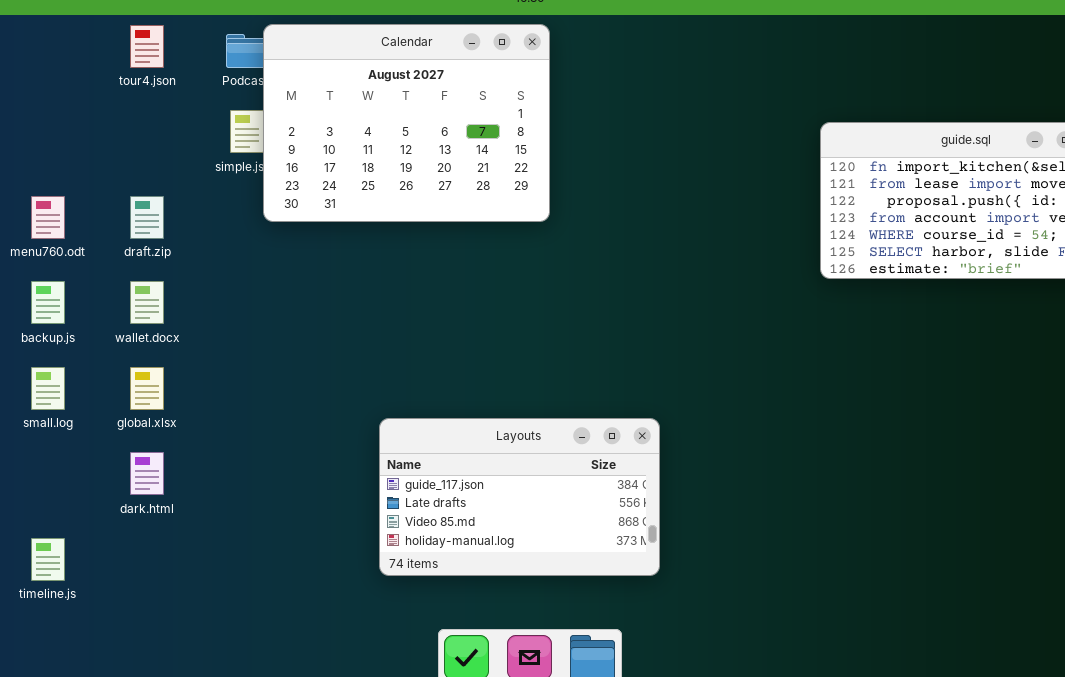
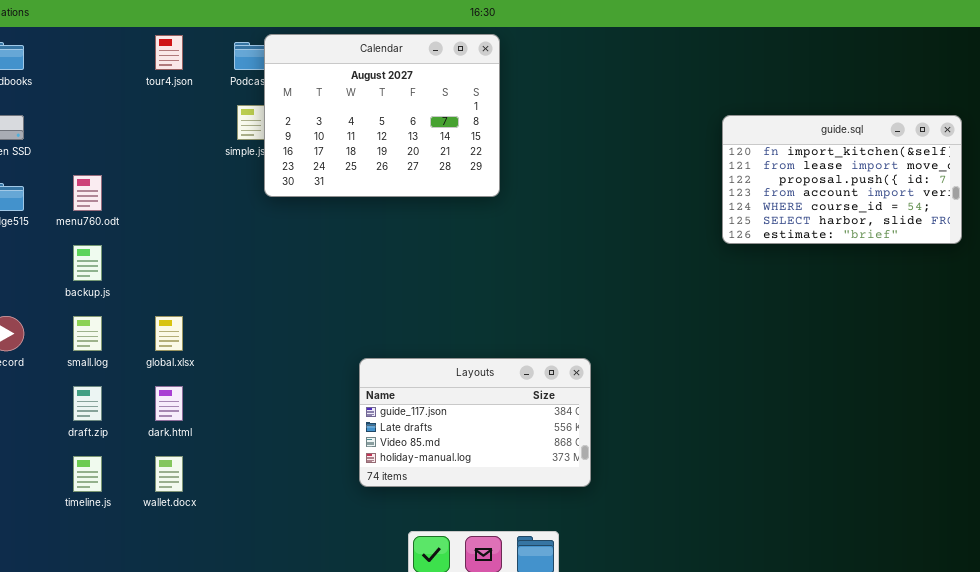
draft.zip: [130,196,164,239] -> [73,386,102,421], moved
wallet.docx: [130,281,164,324] -> [155,456,183,492], moved

